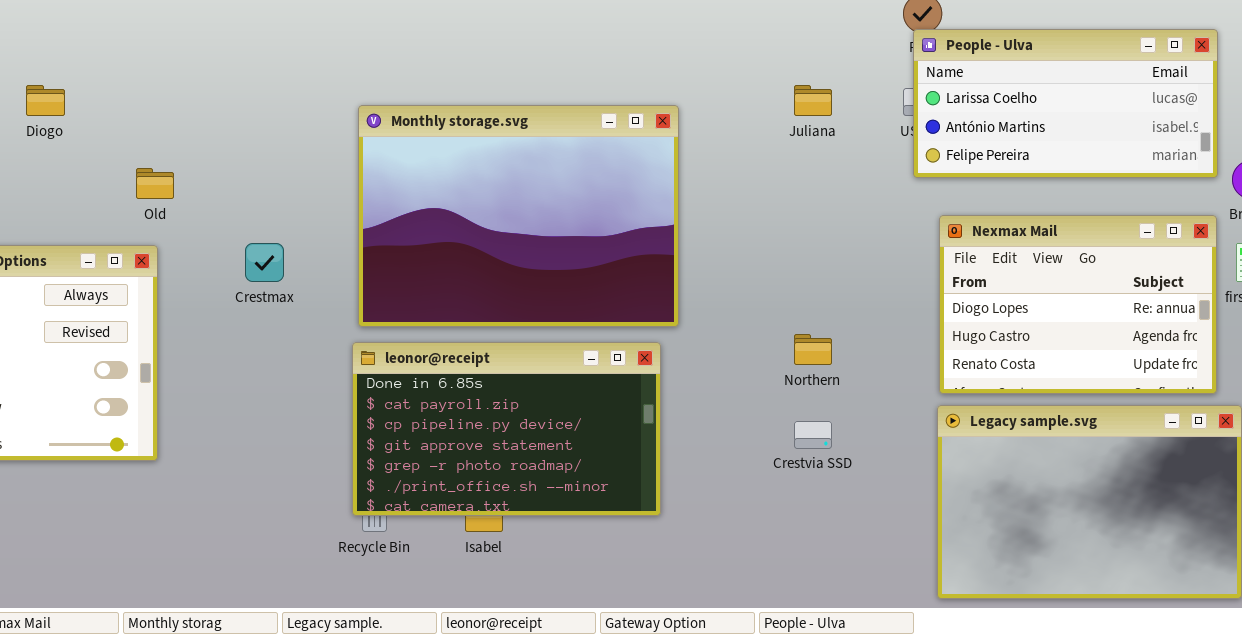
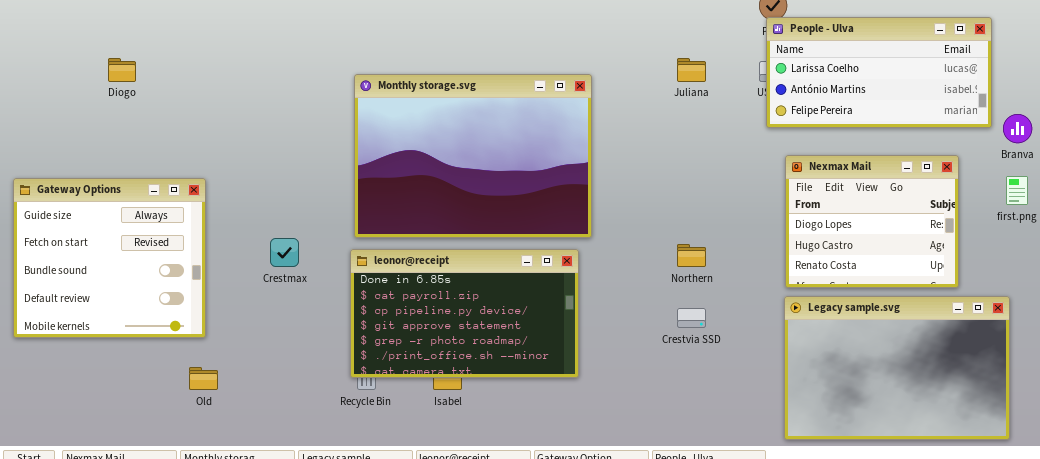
Old: [136,168,174,199] -> [189,367,218,390], moved
Nexmax Mail: [939,215,1217,394] -> [785,155,959,288], resized
Crestmax: [245,243,284,282] -> [270,238,299,267], moved

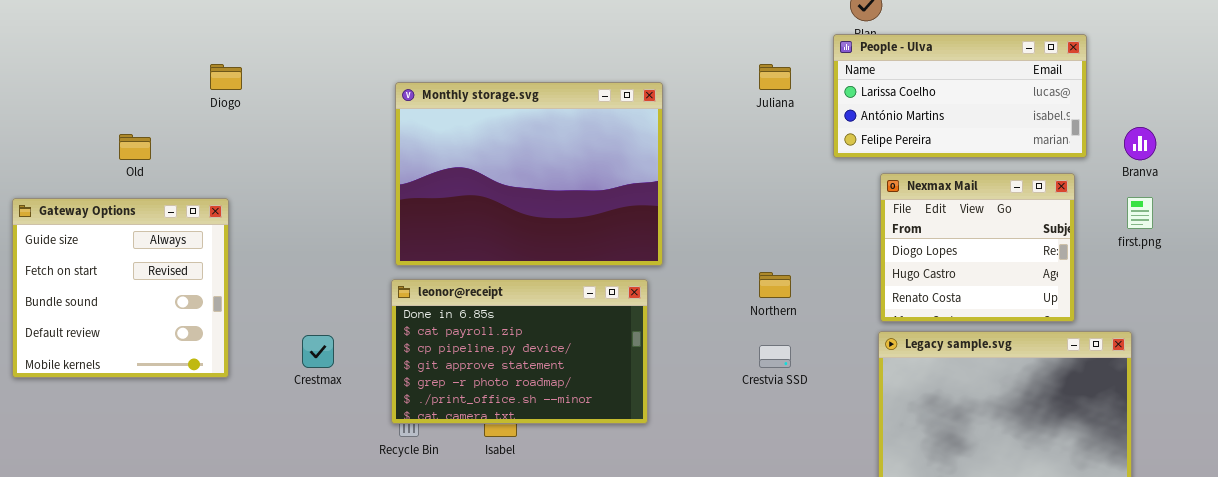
People - Ulva: [766,17,992,128] -> [833,34,1087,158], moved
Diogo: [108,58,136,82] -> [210,64,242,90], moved
Crestmax: [270,238,299,267] -> [302,335,334,368], moved
Old: [189,367,218,390] -> [119,134,151,160], moved

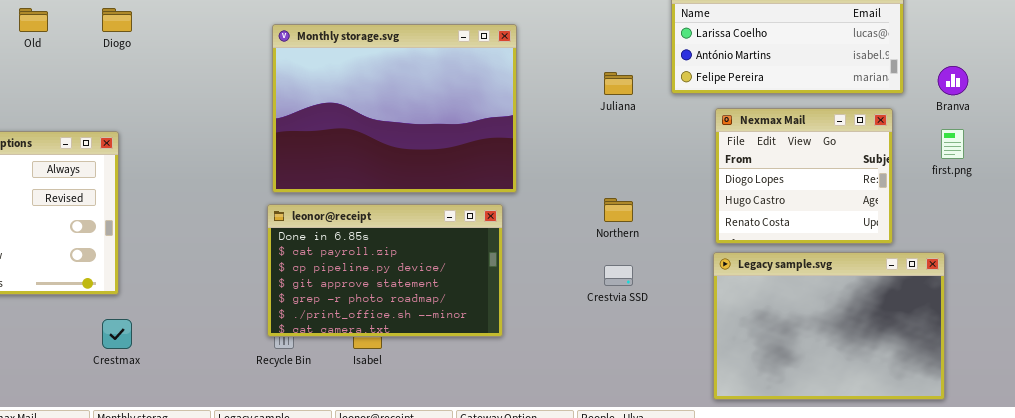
Juliana: [759,64,791,90] -> [604,72,633,95], moved
Old: [119,134,151,160] -> [19,8,48,32], moved
Crestmax: [302,335,334,368] -> [102,319,132,349], moved

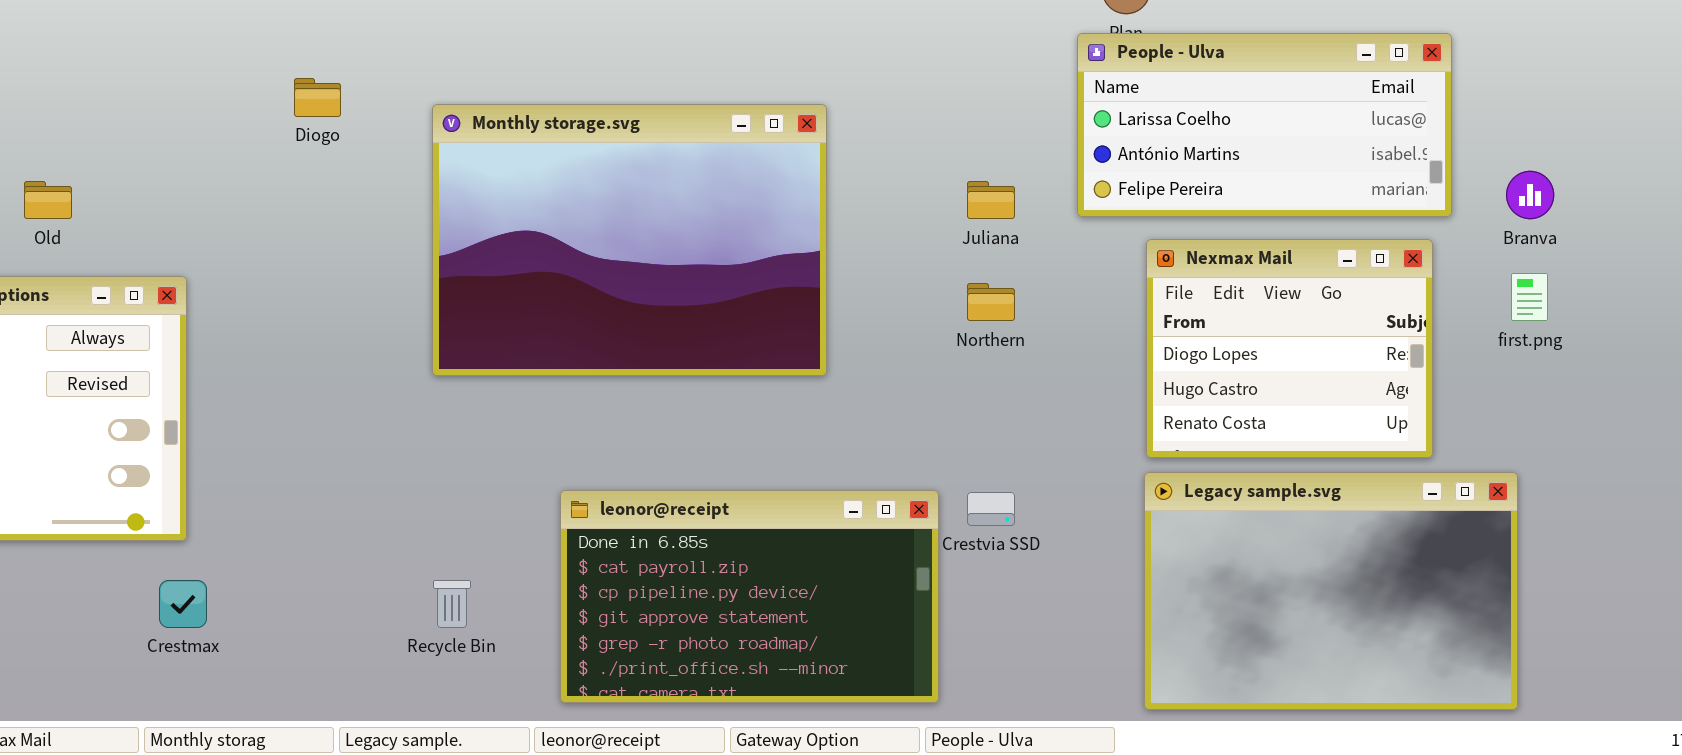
Old: [19,8,48,32] -> [24,181,72,219], moved
Diogo: [102,8,132,32] -> [294,78,341,117], moved
Northern: [604,198,633,222] -> [967,283,1015,321], moved
leonor@receipt: [267,204,503,337] -> [560,490,939,703], moved

